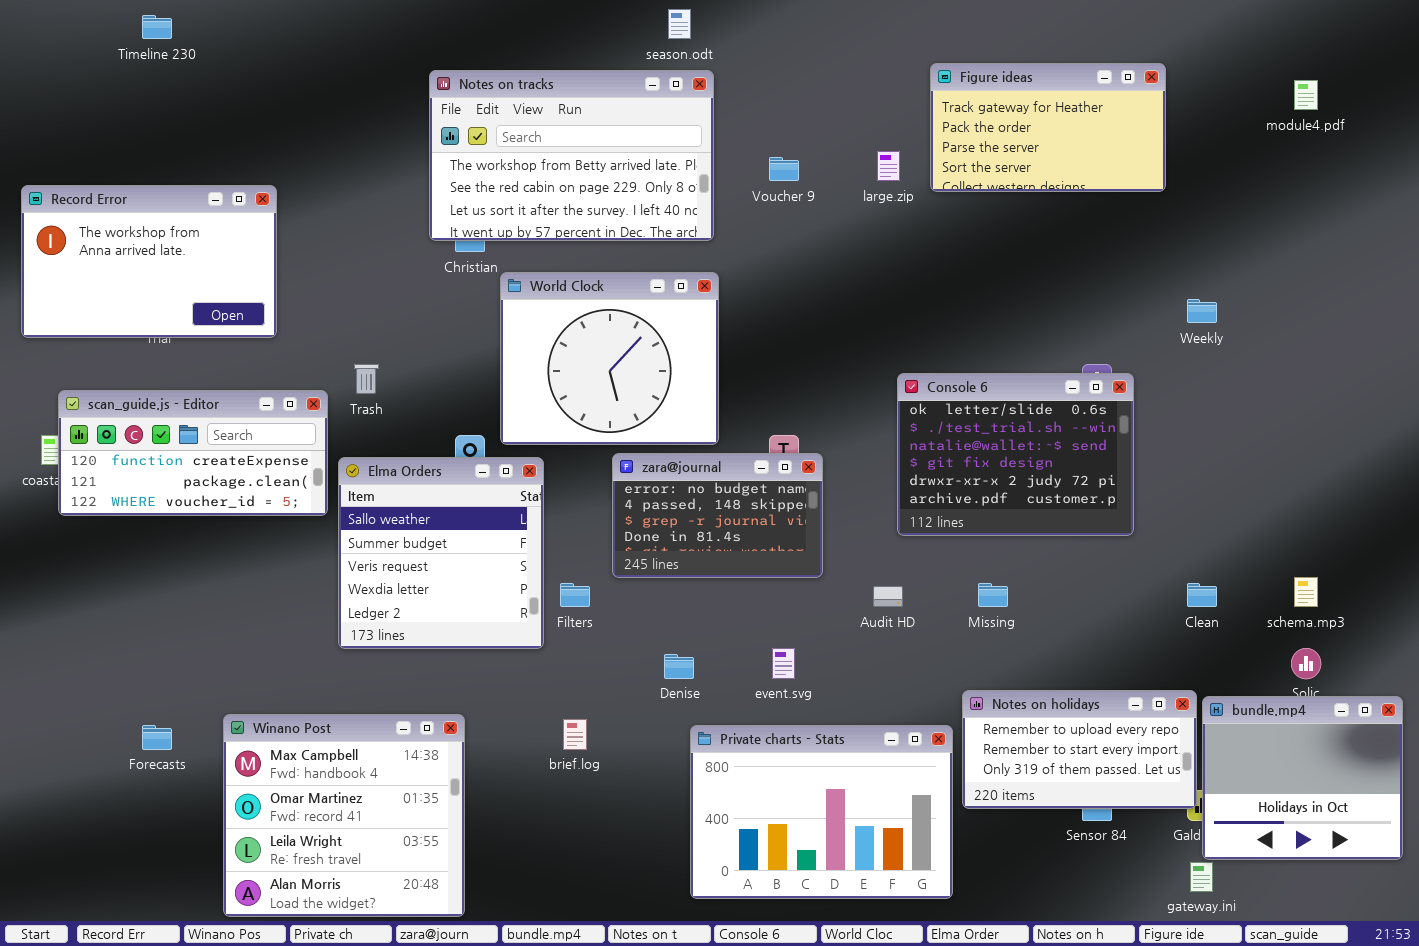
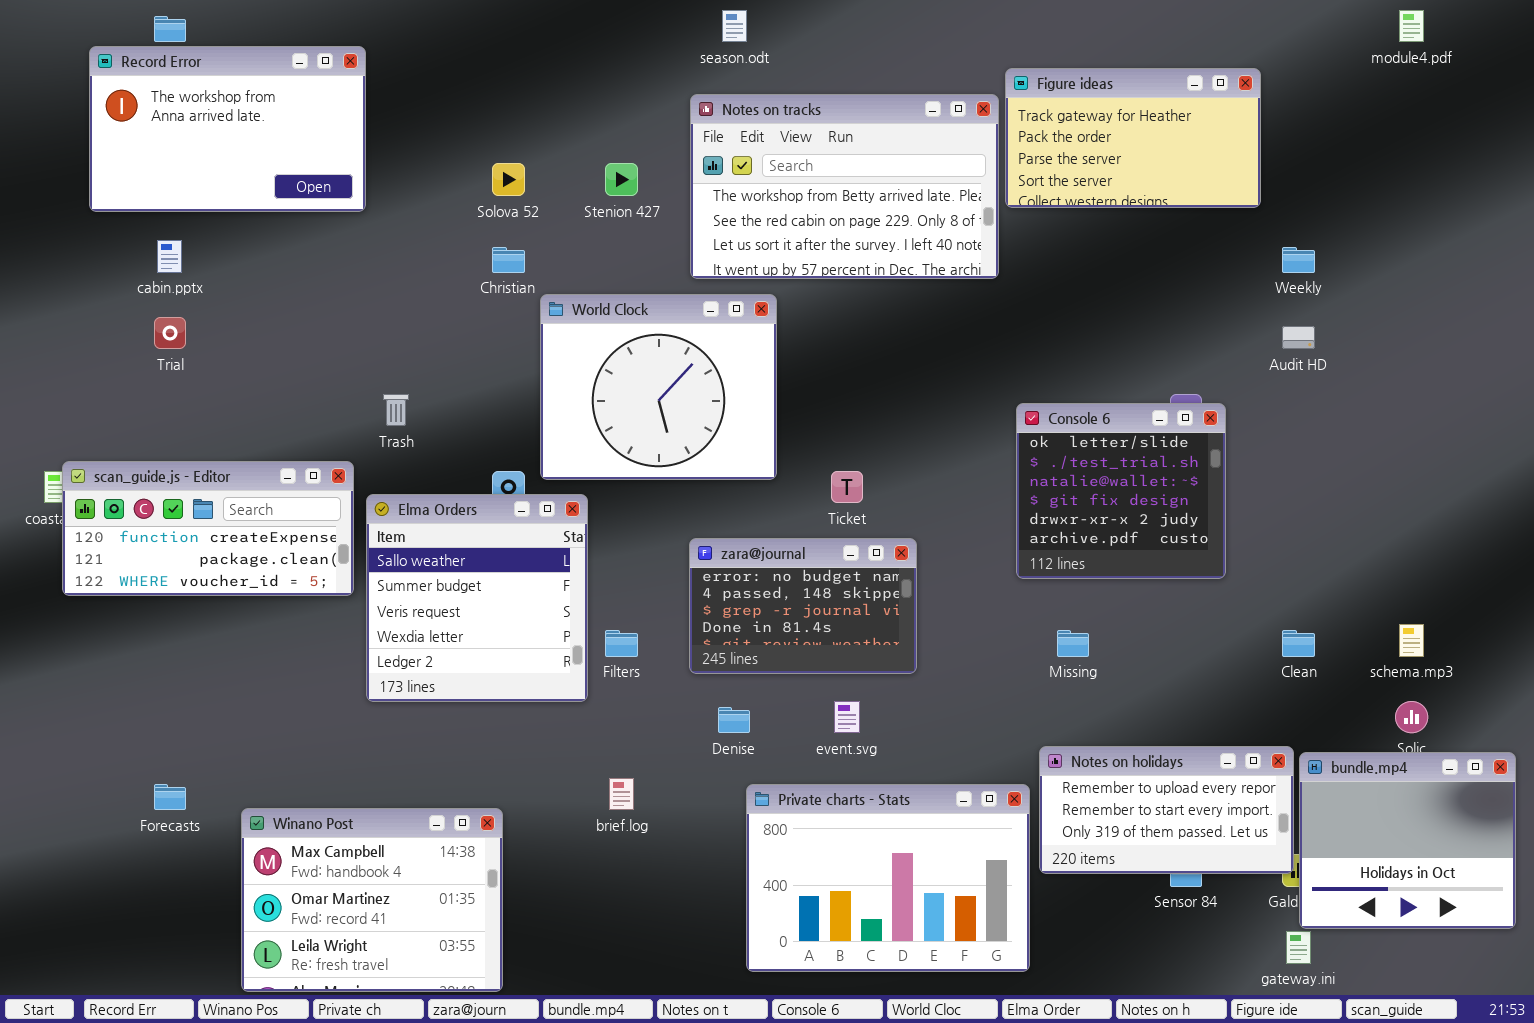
Notes on tracks: [429,70,714,241] -> [690,94,999,279], moved
module4.pdf: [1294,80,1318,110] -> [1399,10,1424,42], moved
Record Error: [21,185,277,338] -> [89,46,366,212], moved
Weekly: [1187,299,1217,323] -> [1282,247,1315,273], moved
Console 6: [897,373,1134,536] -> [1016,403,1226,579], resized
scan_guide.js - Editor: [58,390,328,516] -> [62,461,354,596], moved
zara@journal: [612,453,823,578] -> [689,538,917,674], moved
Audit HD: [873,586,903,607] -> [1282,326,1315,349], moved
Winano Post: [223,714,465,917] -> [241,808,503,992], resized

